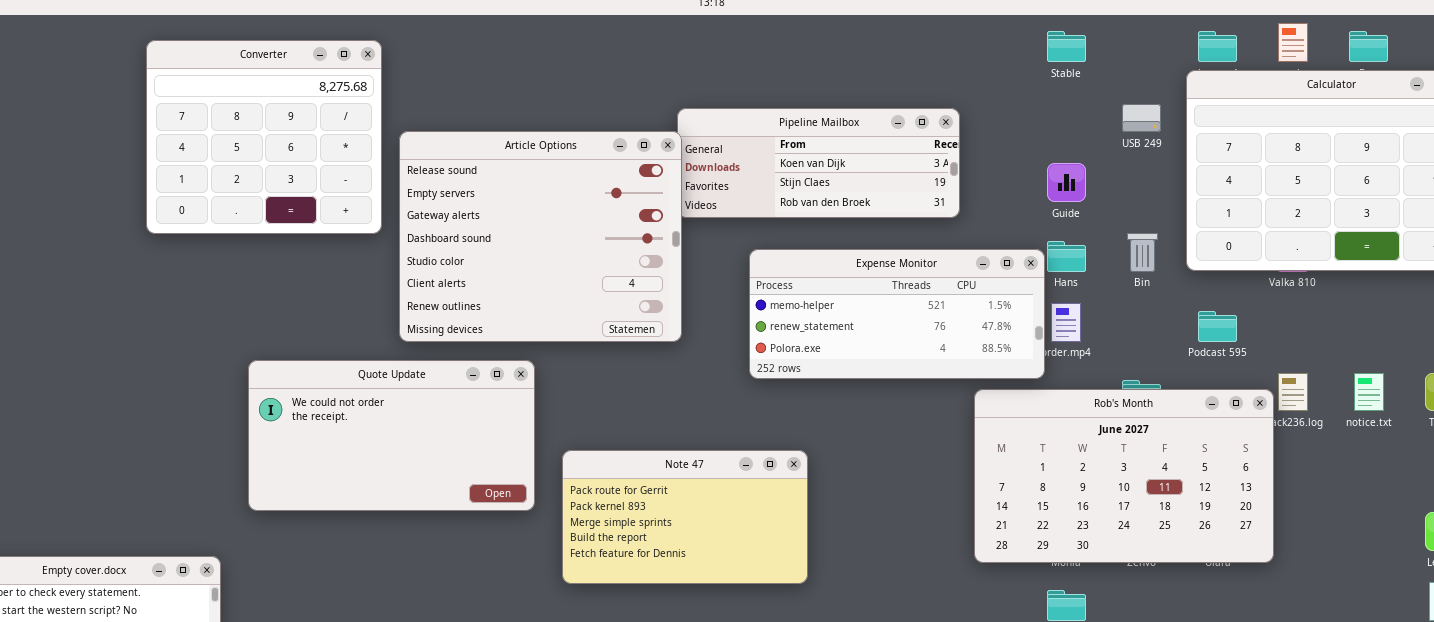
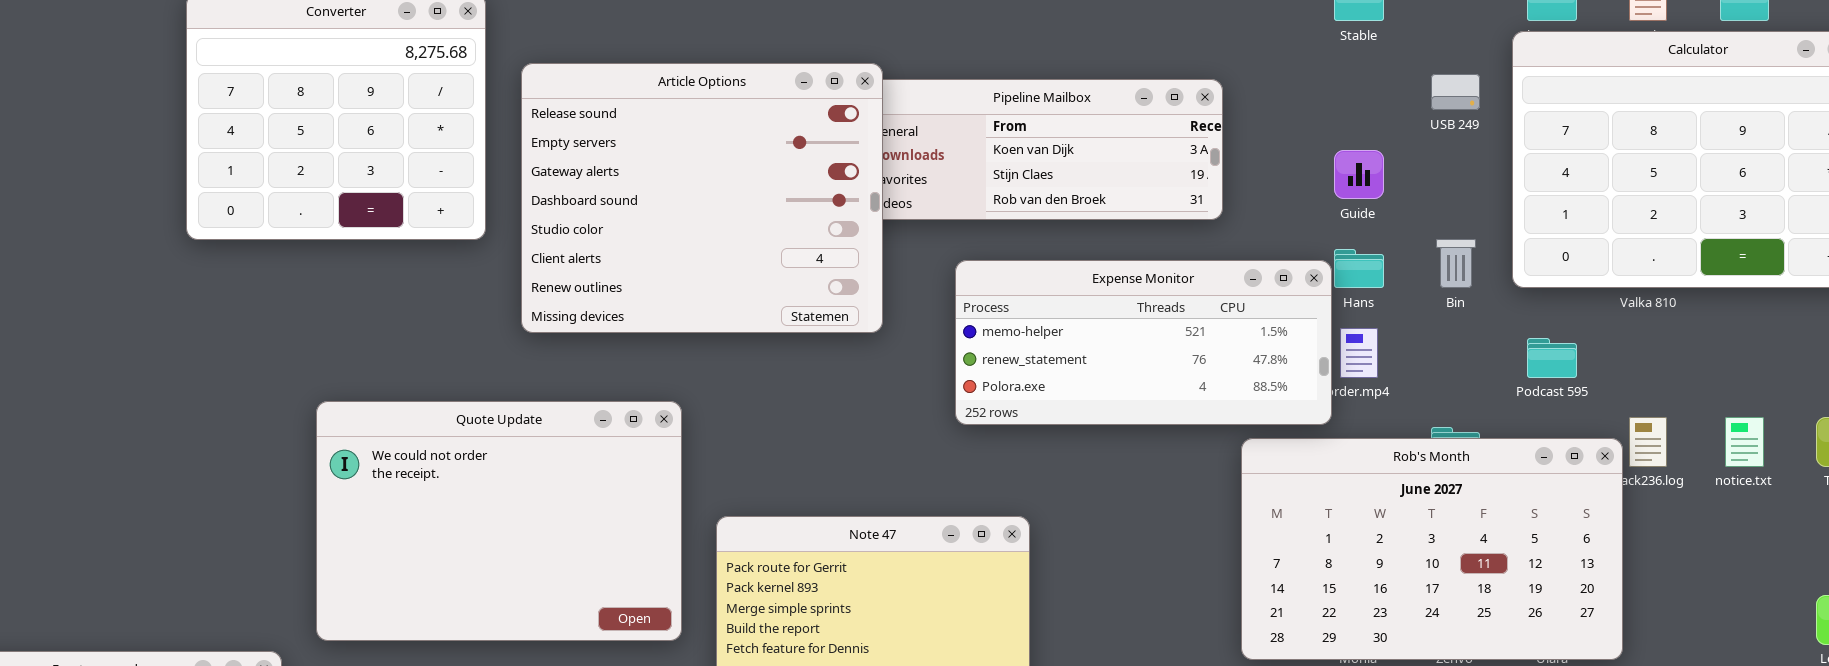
Article Options: [399,131,682,342] -> [521,63,883,333], moved
Quote Update: [248,360,535,511] -> [316,401,682,641], resized

